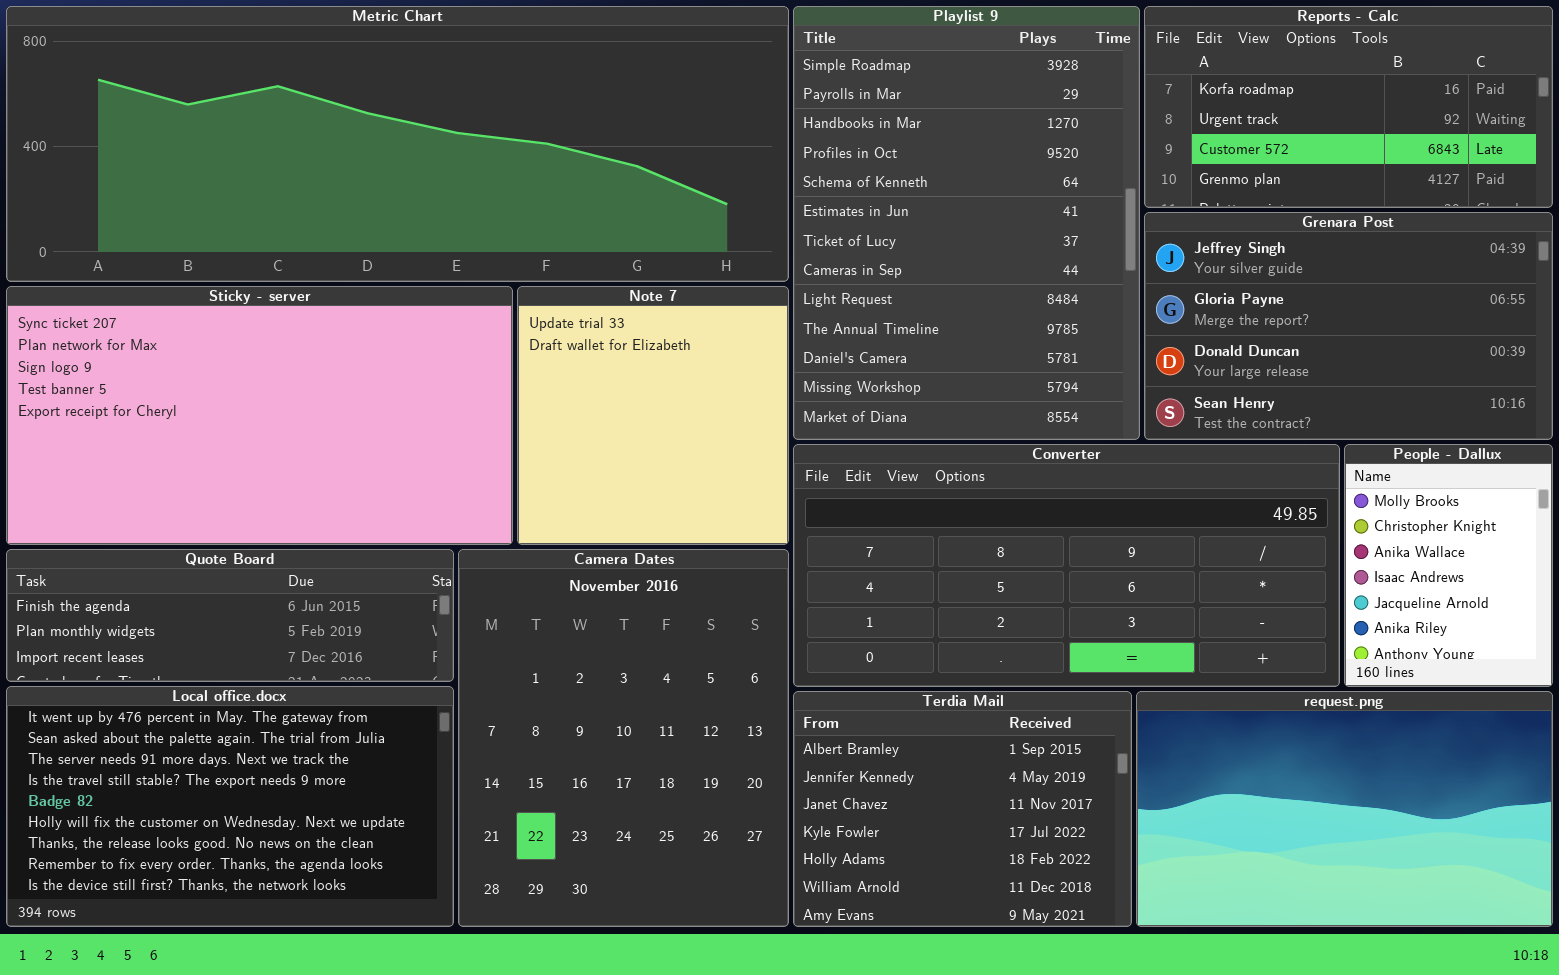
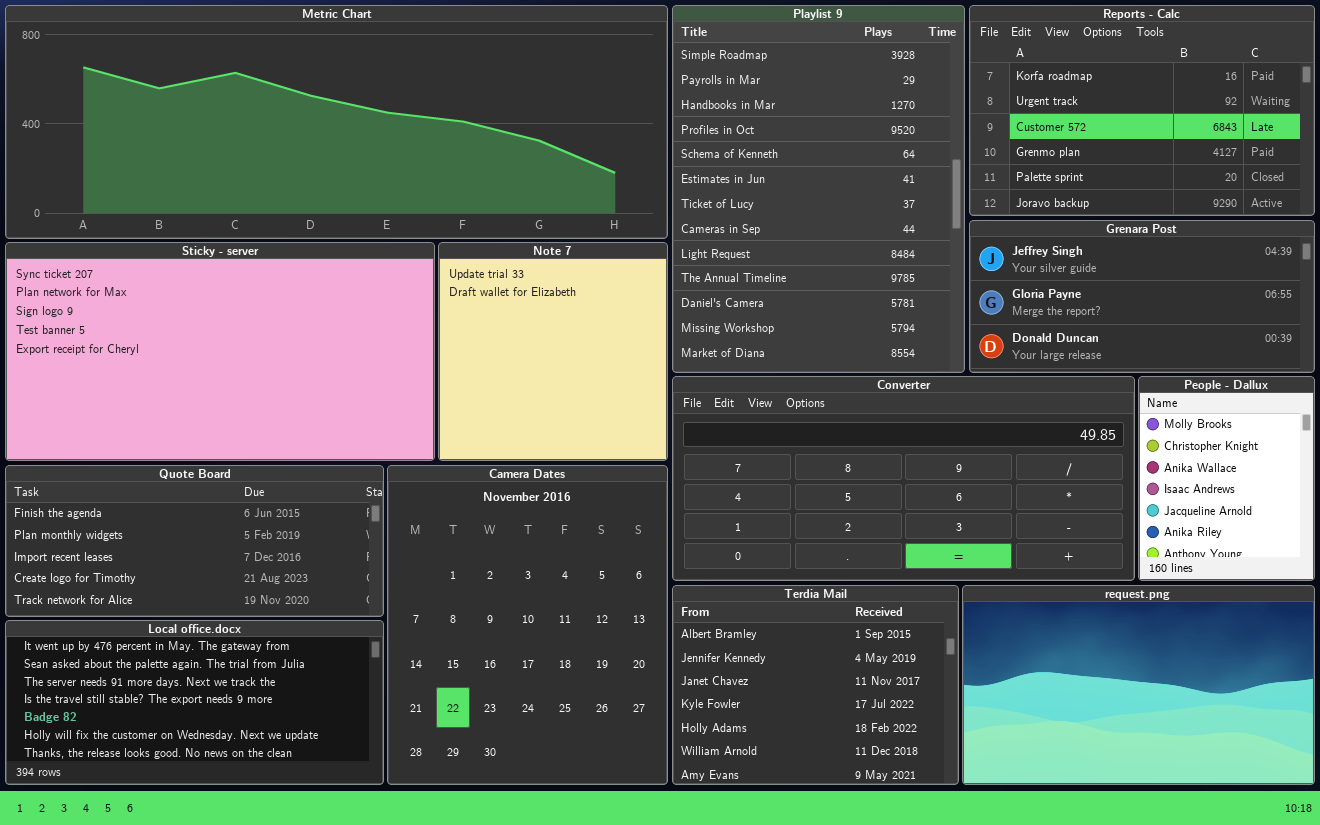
Reports - Calc: [1144,6,1553,208] -> [969,5,1315,216], resized
Grenara Post: [1144,212,1553,440] -> [969,220,1315,373], resized
Quote Board: [6,549,454,682] -> [5,465,384,617], resized
Local office.docx: [6,686,454,927] -> [5,620,384,785], resized

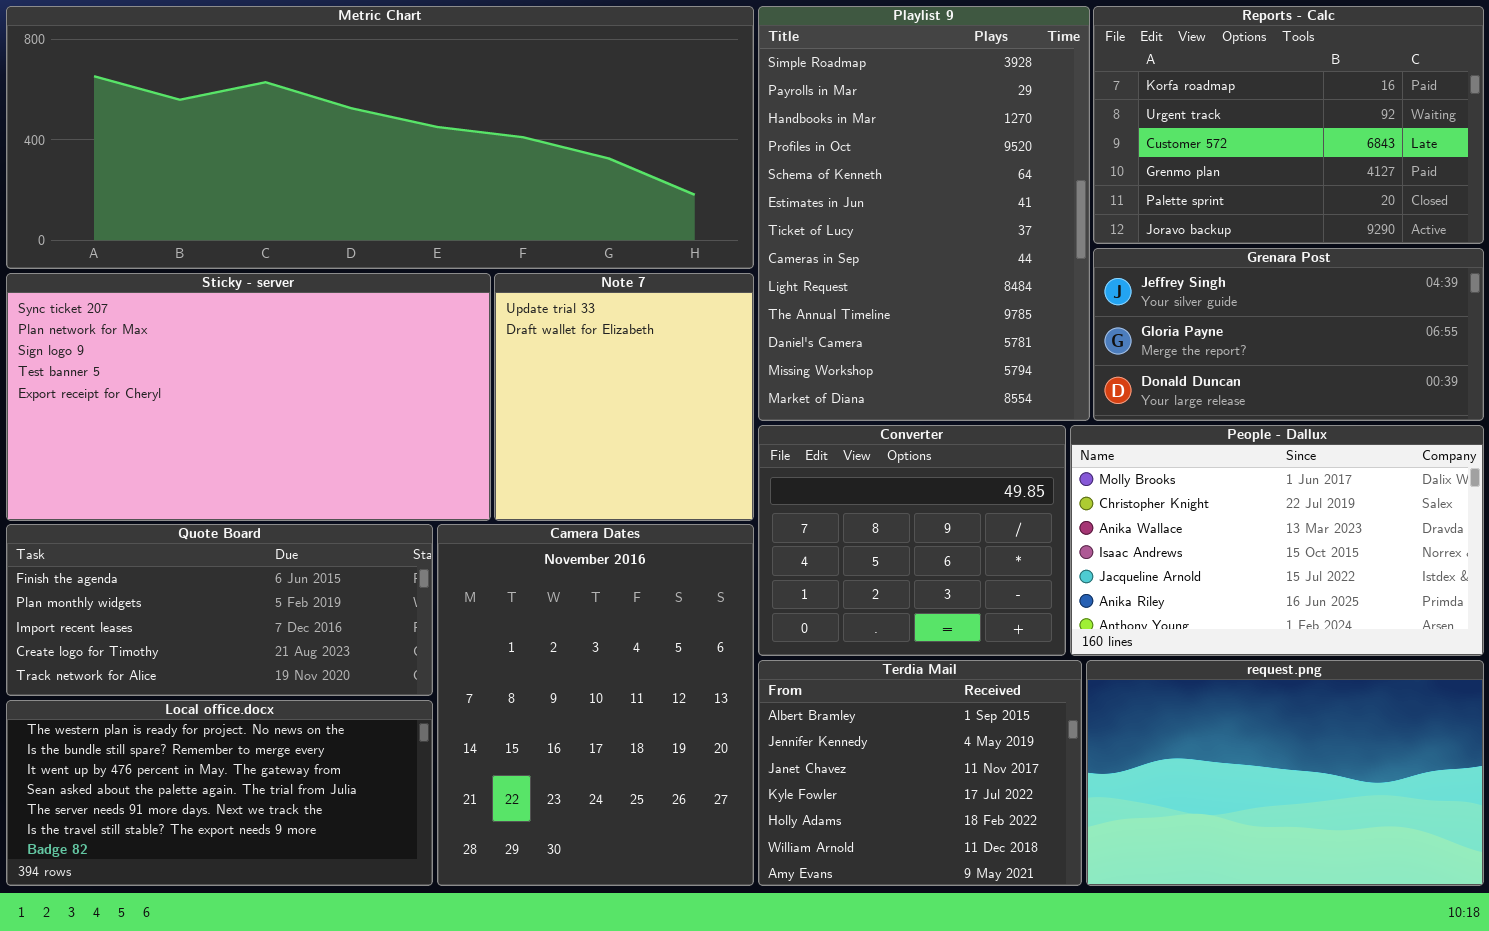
Converter: [672,376,1135,581] -> [758,425,1066,656], resized
People - Dallux: [1138,376,1315,581] -> [1070,425,1484,656], resized
Local office.docx: [5,620,384,785] -> [6,700,433,886], scrolled up 2 rows

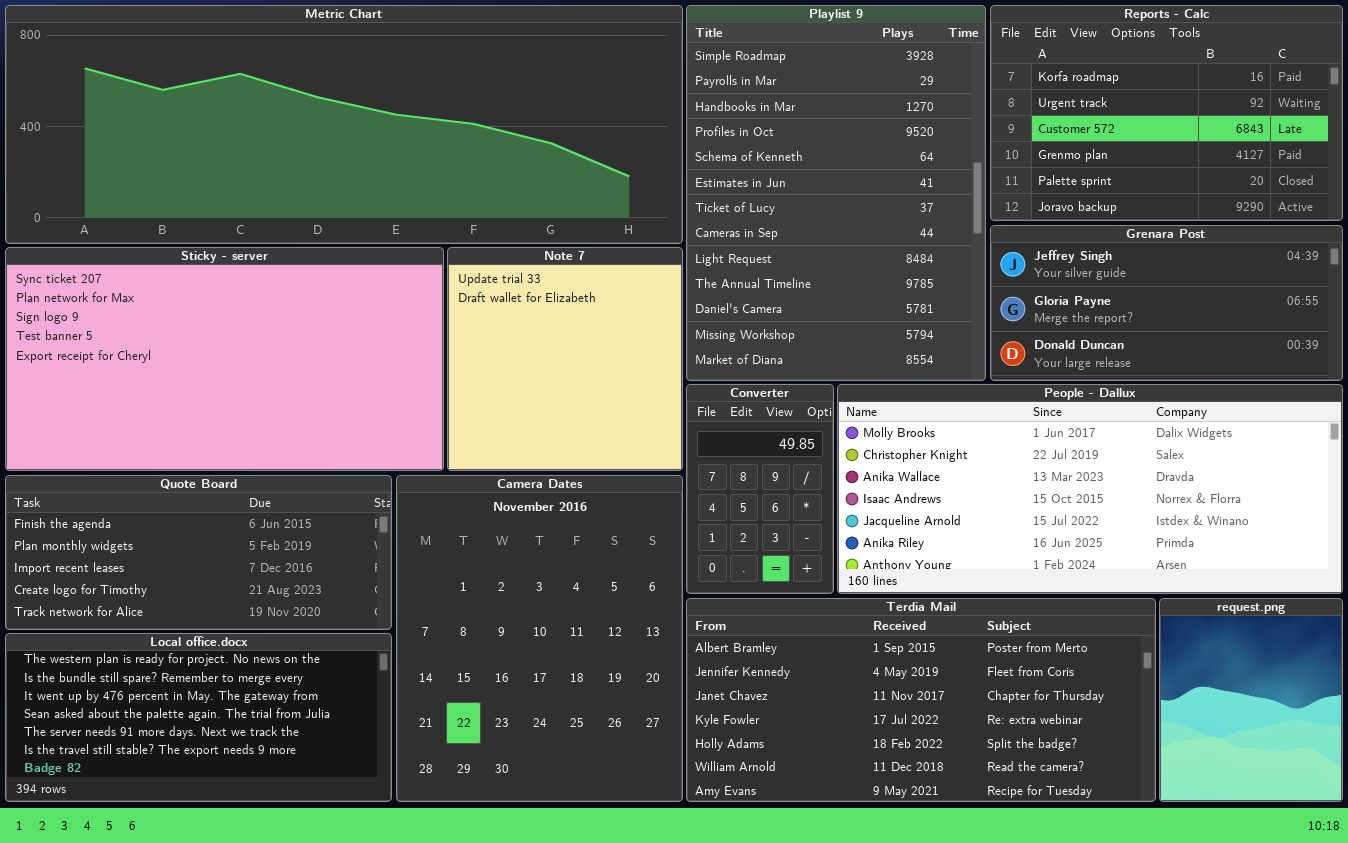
Converter: [758,425,1066,656] -> [686,384,834,594], resized
People - Dallux: [1070,425,1484,656] -> [837,384,1343,594], resized
Terdia Mail: [758,660,1082,886] -> [686,598,1156,802], resized
request.png: [1086,660,1484,886] -> [1159,598,1343,802], resized

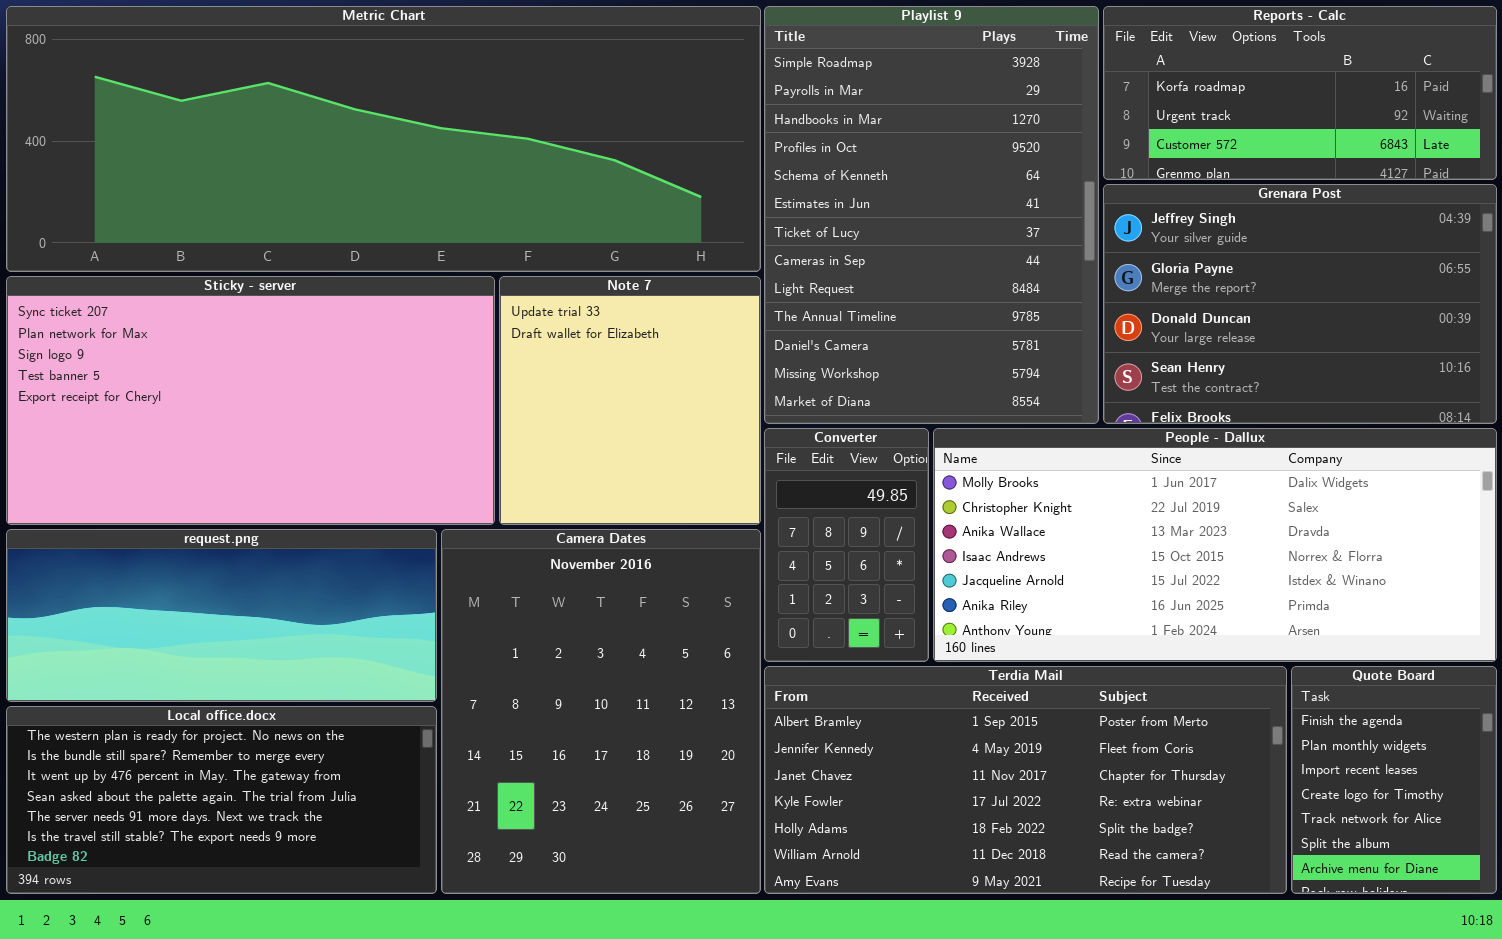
Reports - Calc: [990,5,1343,221] -> [1103,6,1497,180], resized
Grenara Post: [990,225,1343,381] -> [1103,184,1497,424], resized
Quote Board: [5,475,392,630] -> [1291,666,1497,894], moved, resized
request.png: [1159,598,1343,802] -> [6,529,437,702], moved, resized

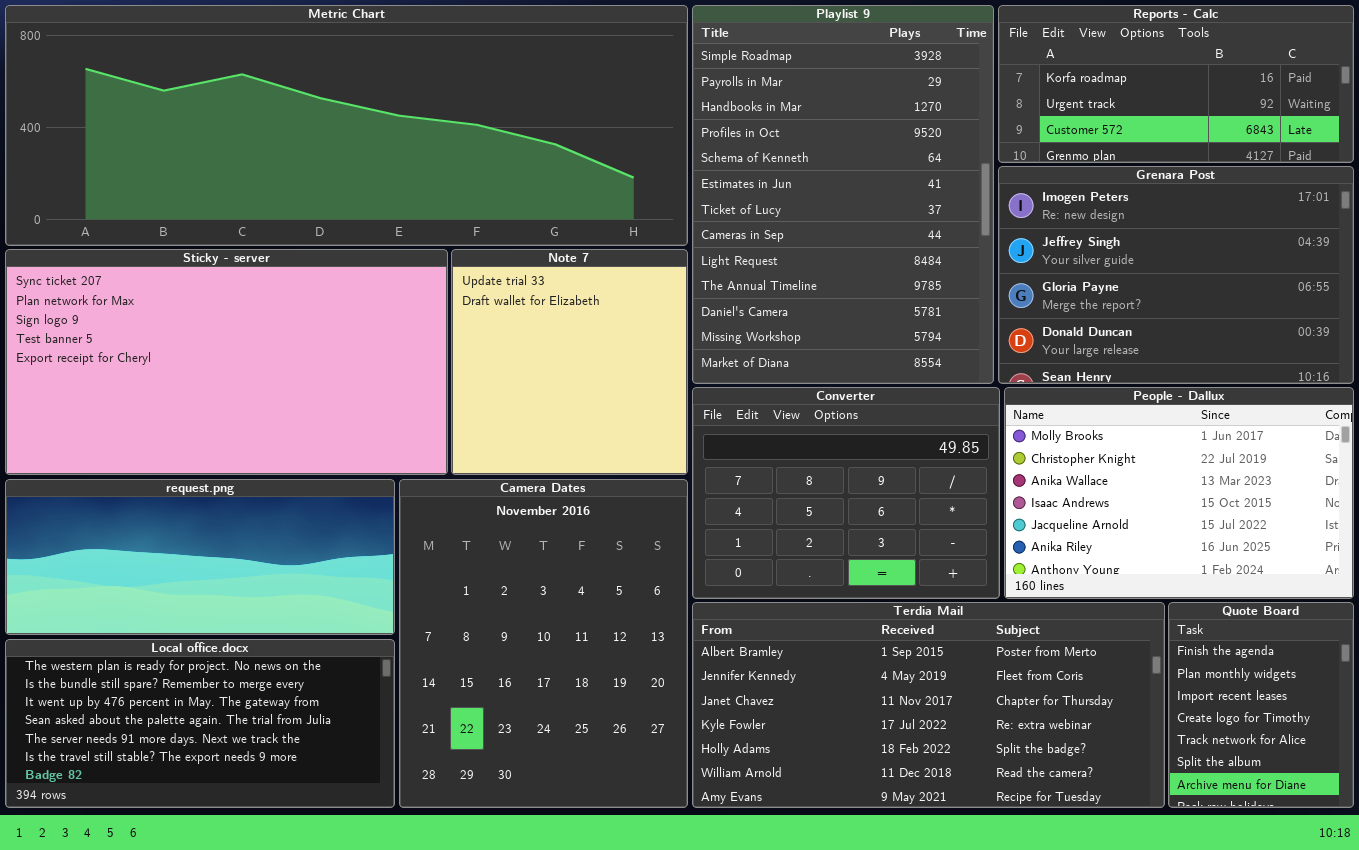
Grenara Post: [1103,184,1497,424] -> [998,166,1354,384], scrolled up 1 row
Converter: [764,428,929,662] -> [692,387,1000,599], resized
People - Dallux: [933,428,1497,662] -> [1004,387,1354,599], resized

